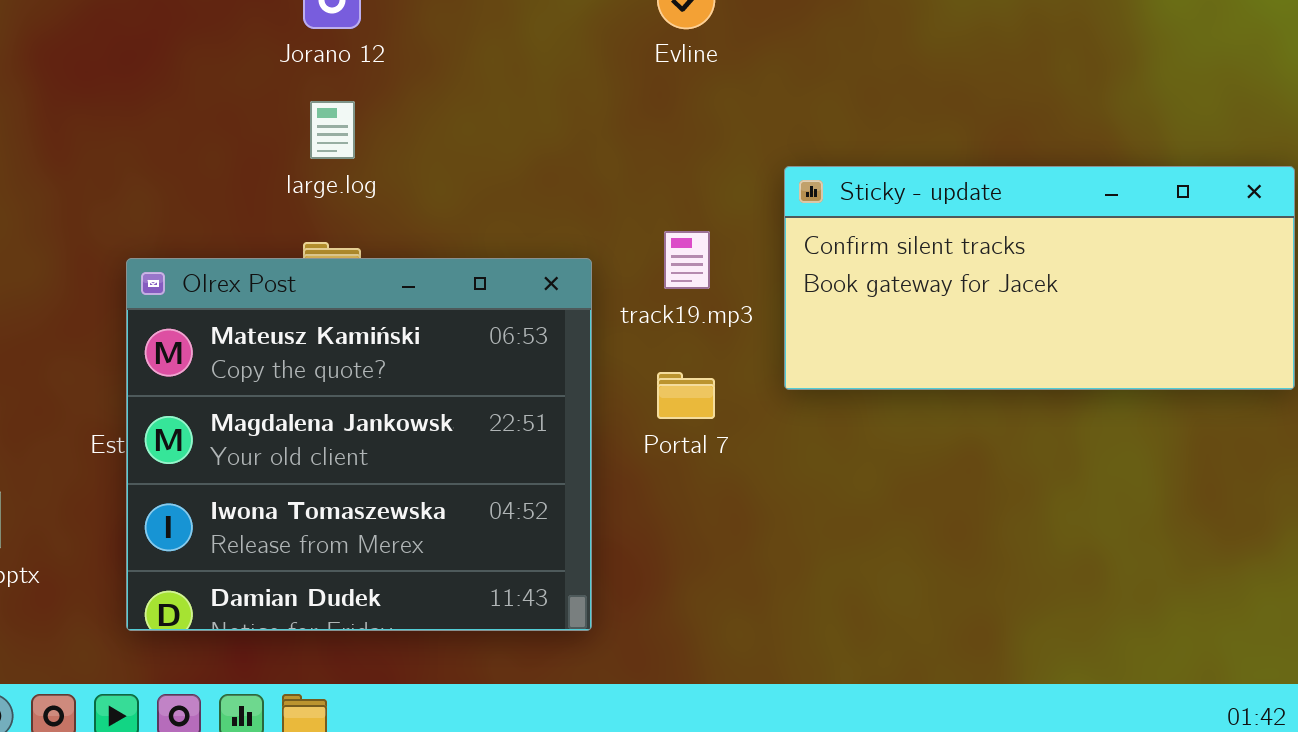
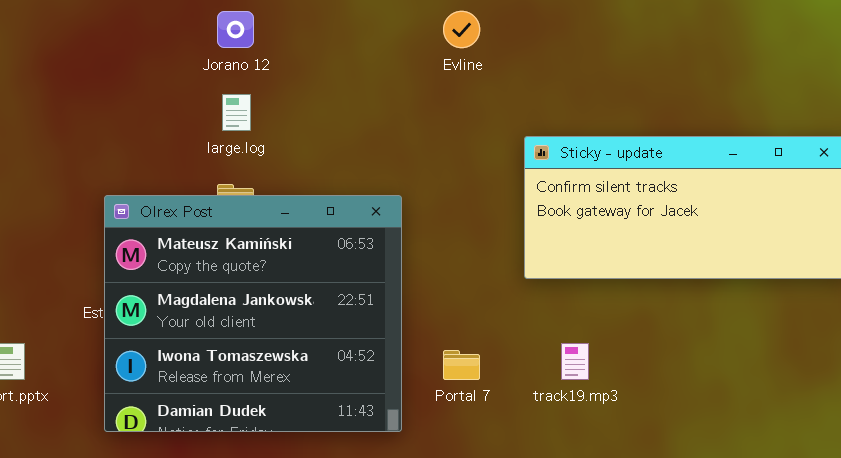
track19.mp3: [664,231,710,289] -> [561,343,589,380], moved
Portal 7: [657,372,715,419] -> [443,350,480,380], moved

